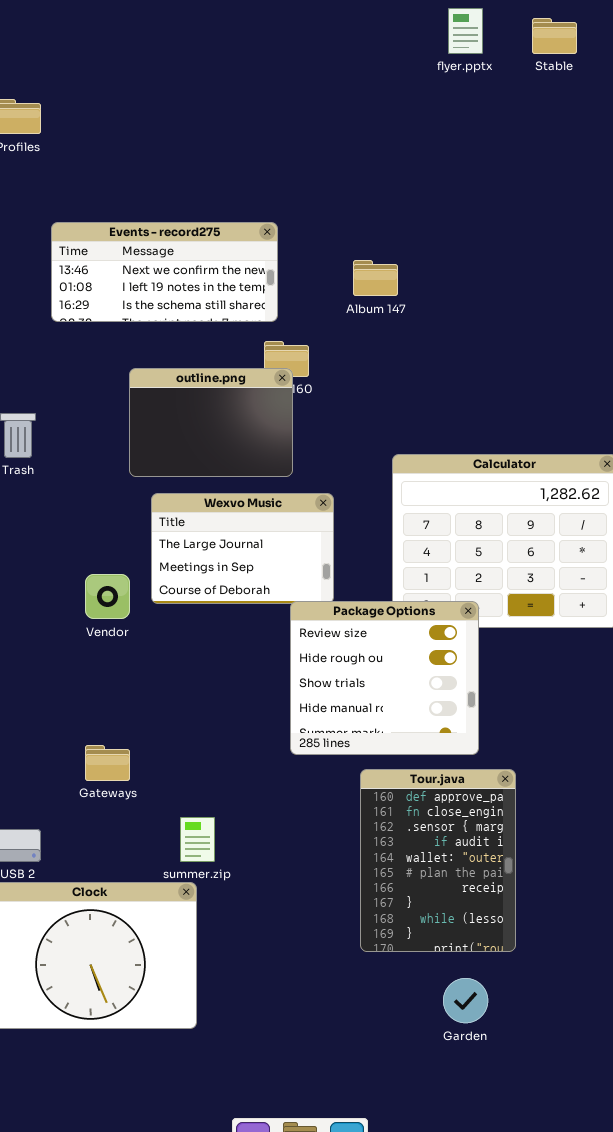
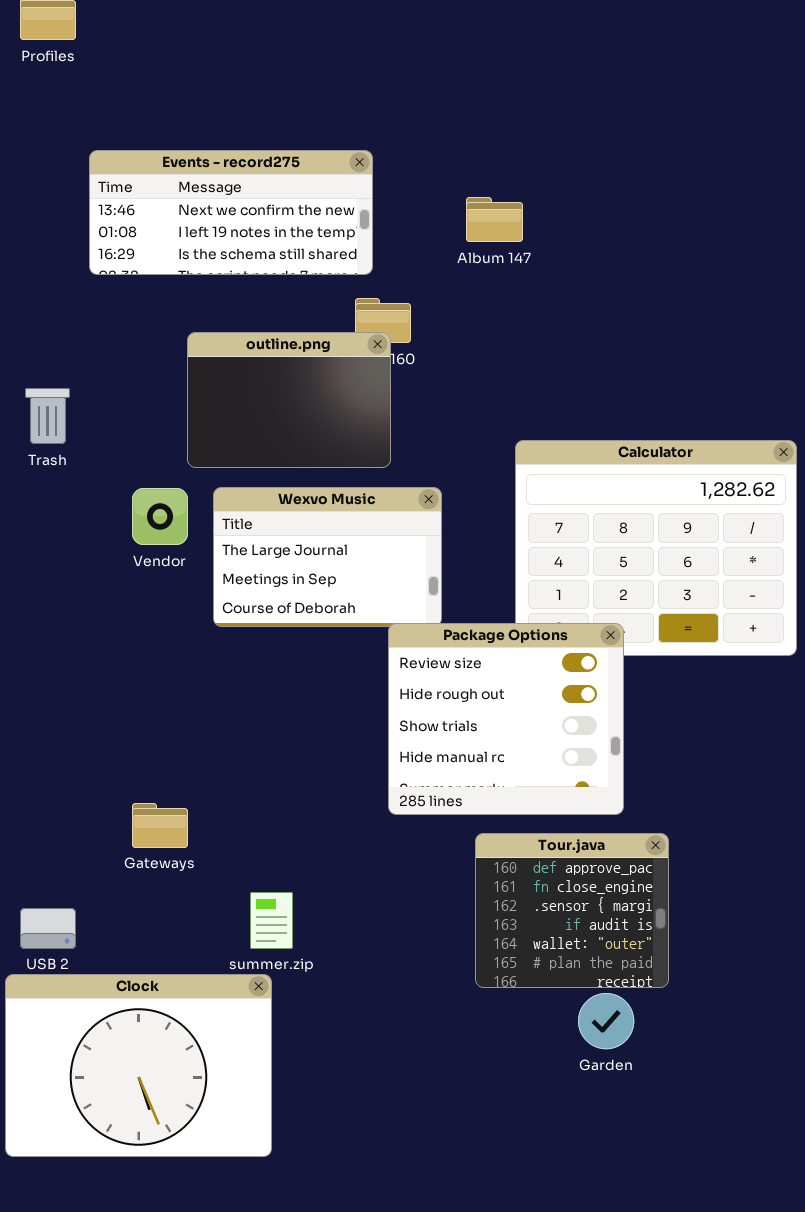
Vendor: [85,574,130,619] -> [132,488,188,545], moved
Tour.java: [360,769,516,952] -> [475,833,669,988], resized
Garden: [443,978,488,1023] -> [578,993,634,1049], moved

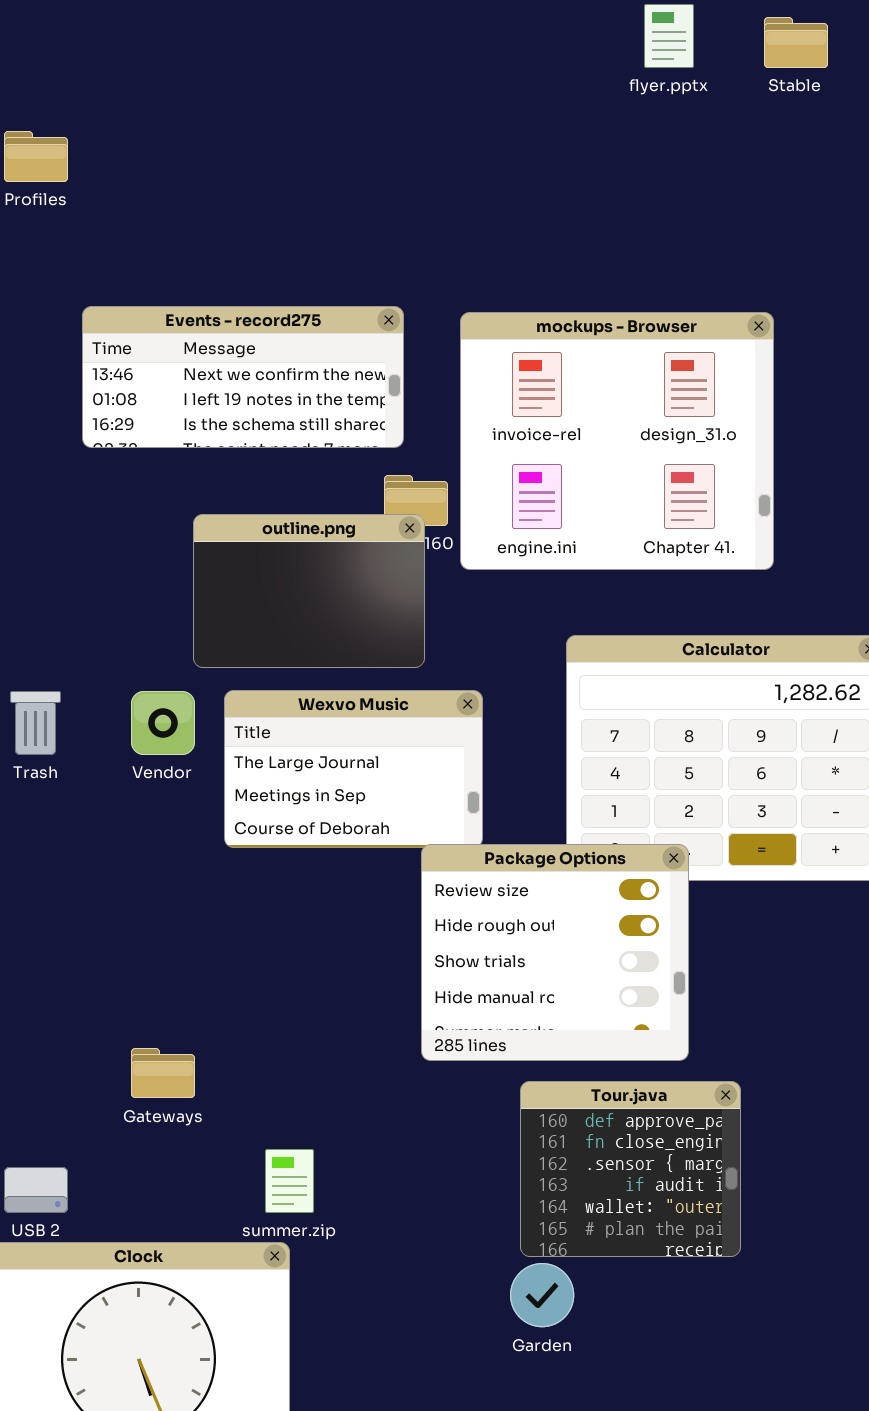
mockups - Browser: none -> [460,312,774,570], opened
Trash: [25,388,70,444] -> [10,691,61,755], moved
Garden: [578,993,634,1049] -> [510,1263,574,1327], moved

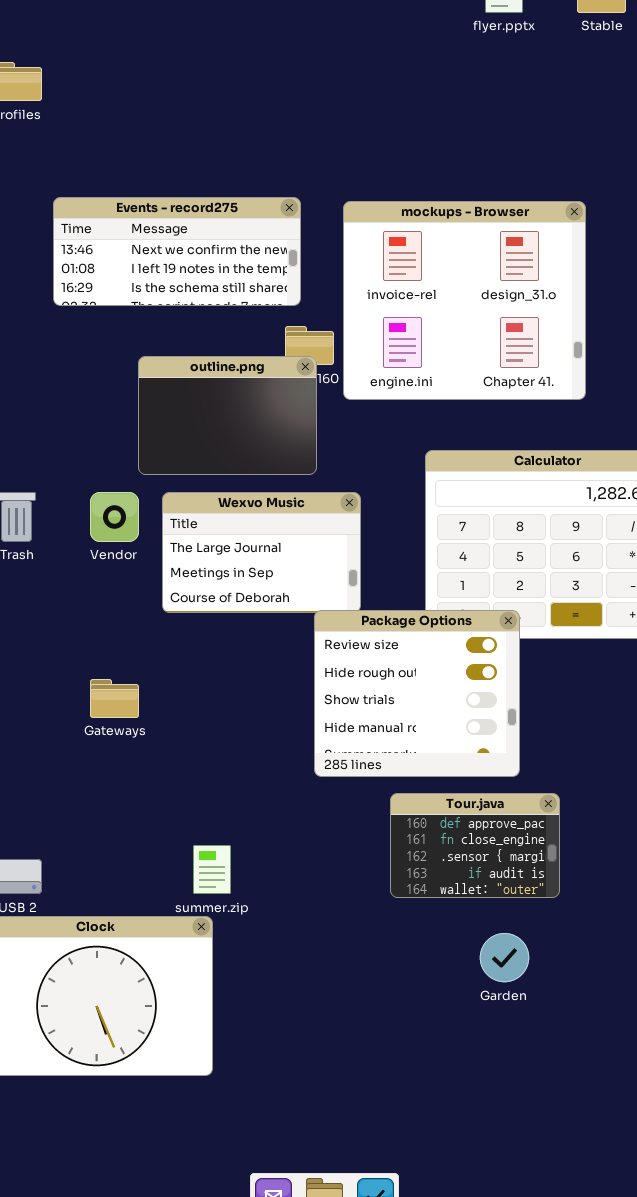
Gateways: [131,1048,195,1098] -> [90,679,139,718], moved
Tour.java: [520,1081,741,1257] -> [390,793,560,898], resized
Garden: [510,1263,574,1327] -> [480,933,529,982], moved

